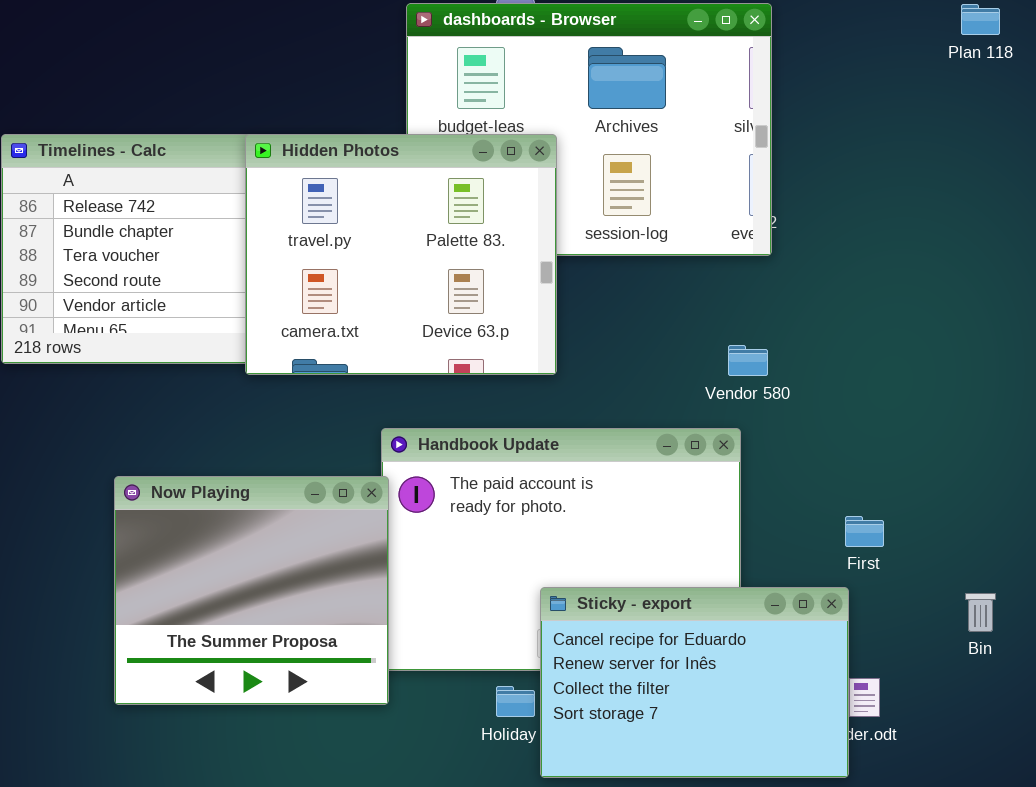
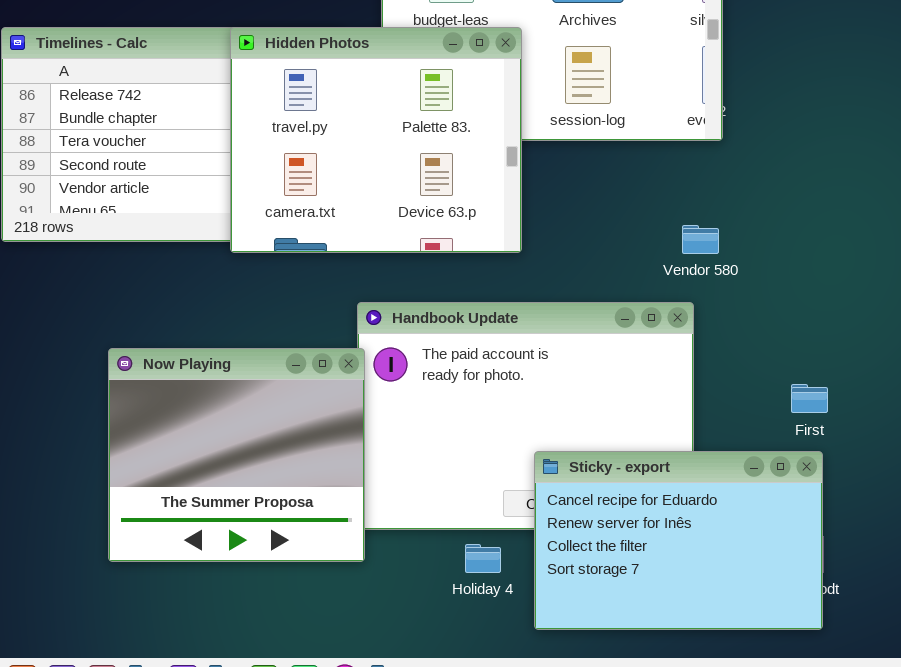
Sticky - export: [540,587,849,778] -> [534,451,823,630], moved

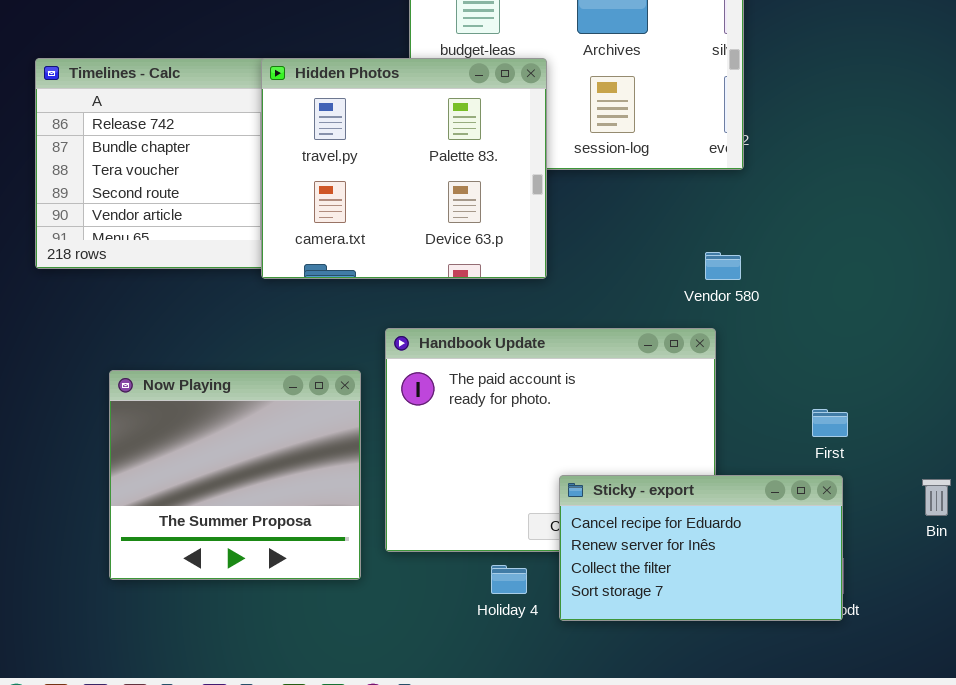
Now Playing: [108,348,365,562] -> [109,370,361,580], moved
Sticky - export: [534,451,823,630] -> [559,475,843,621], resized

